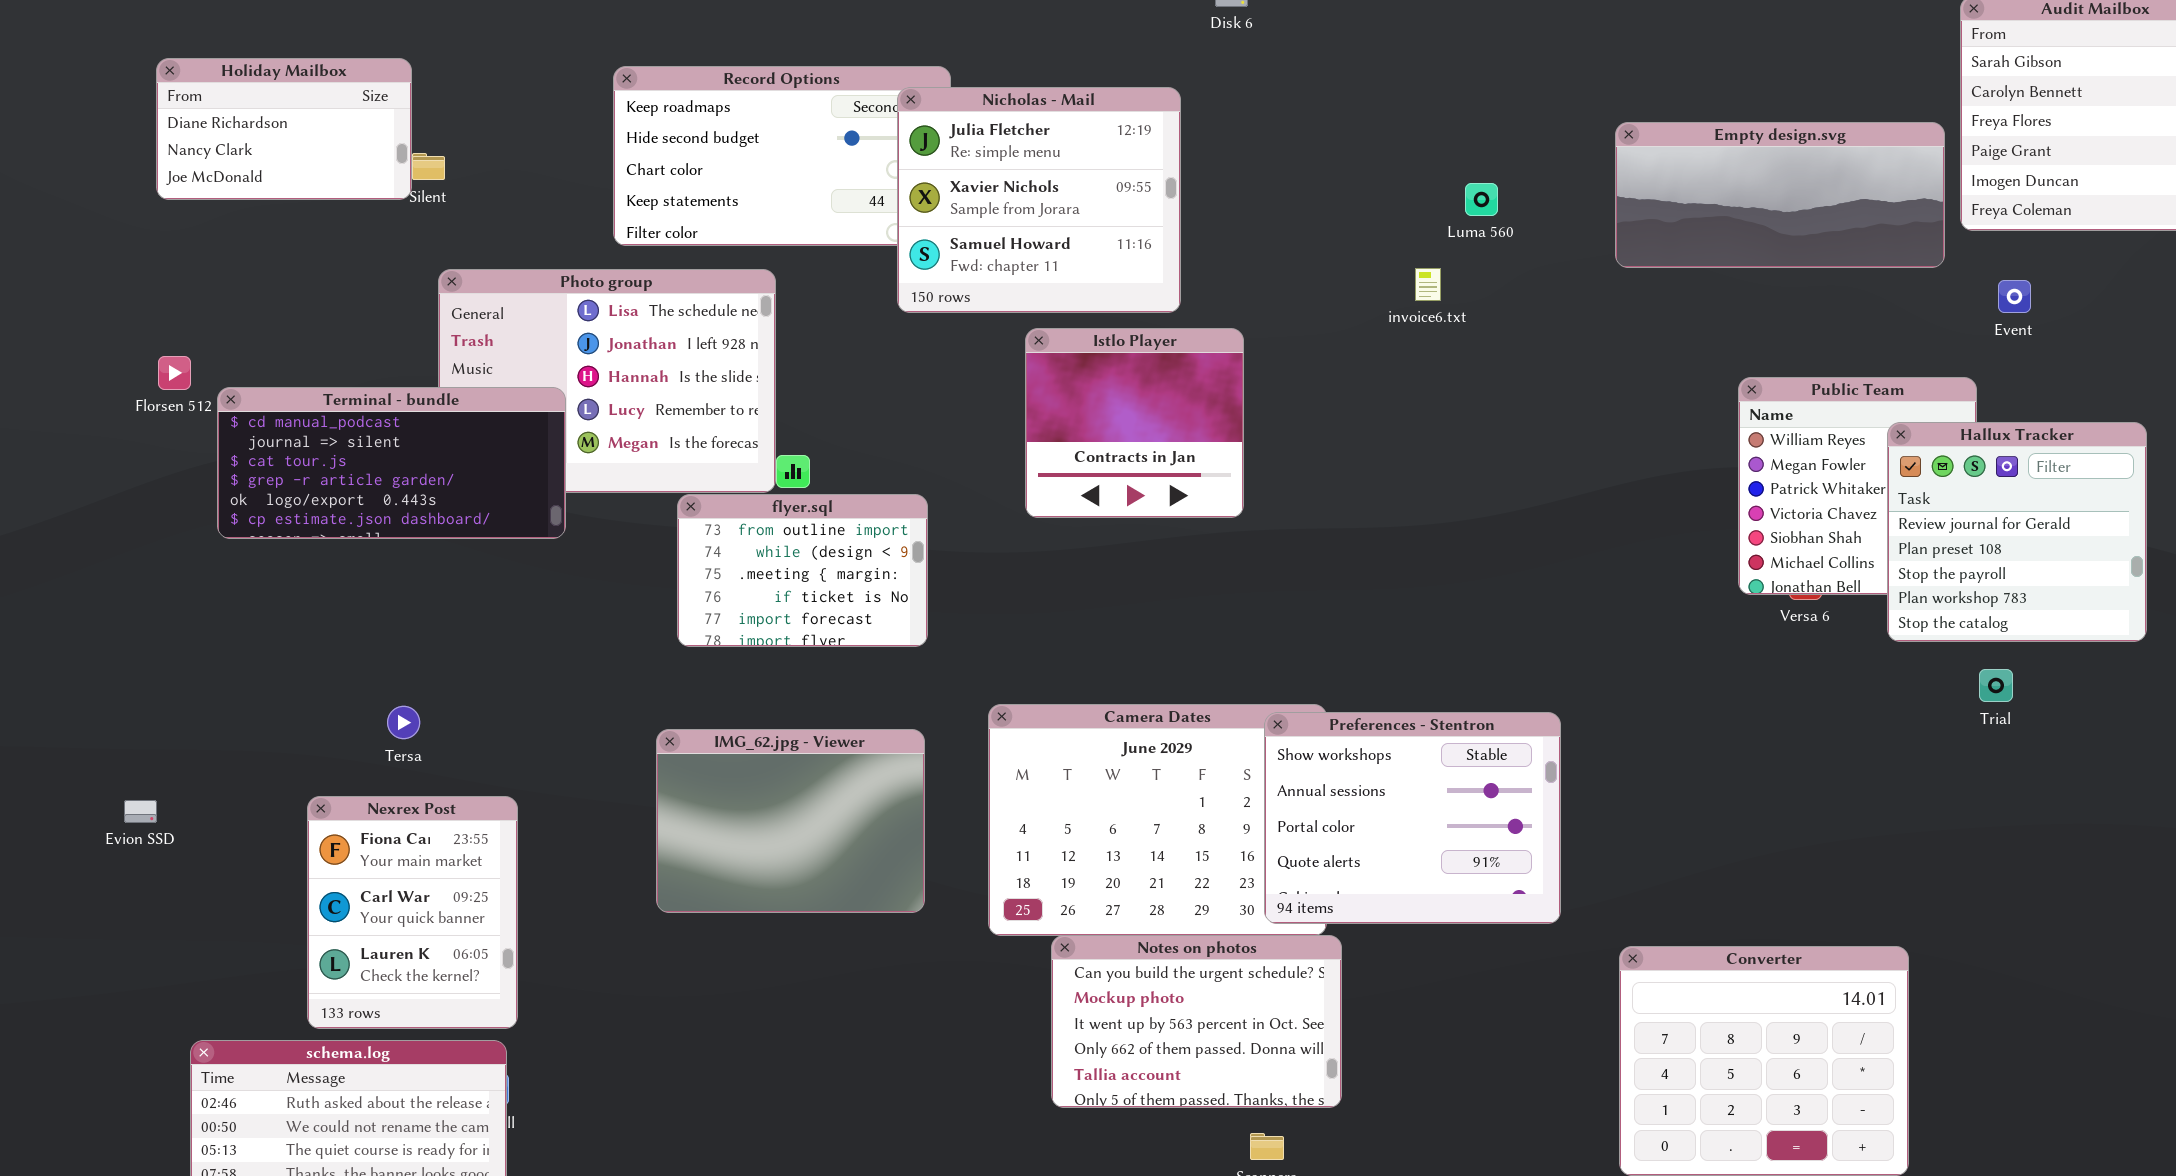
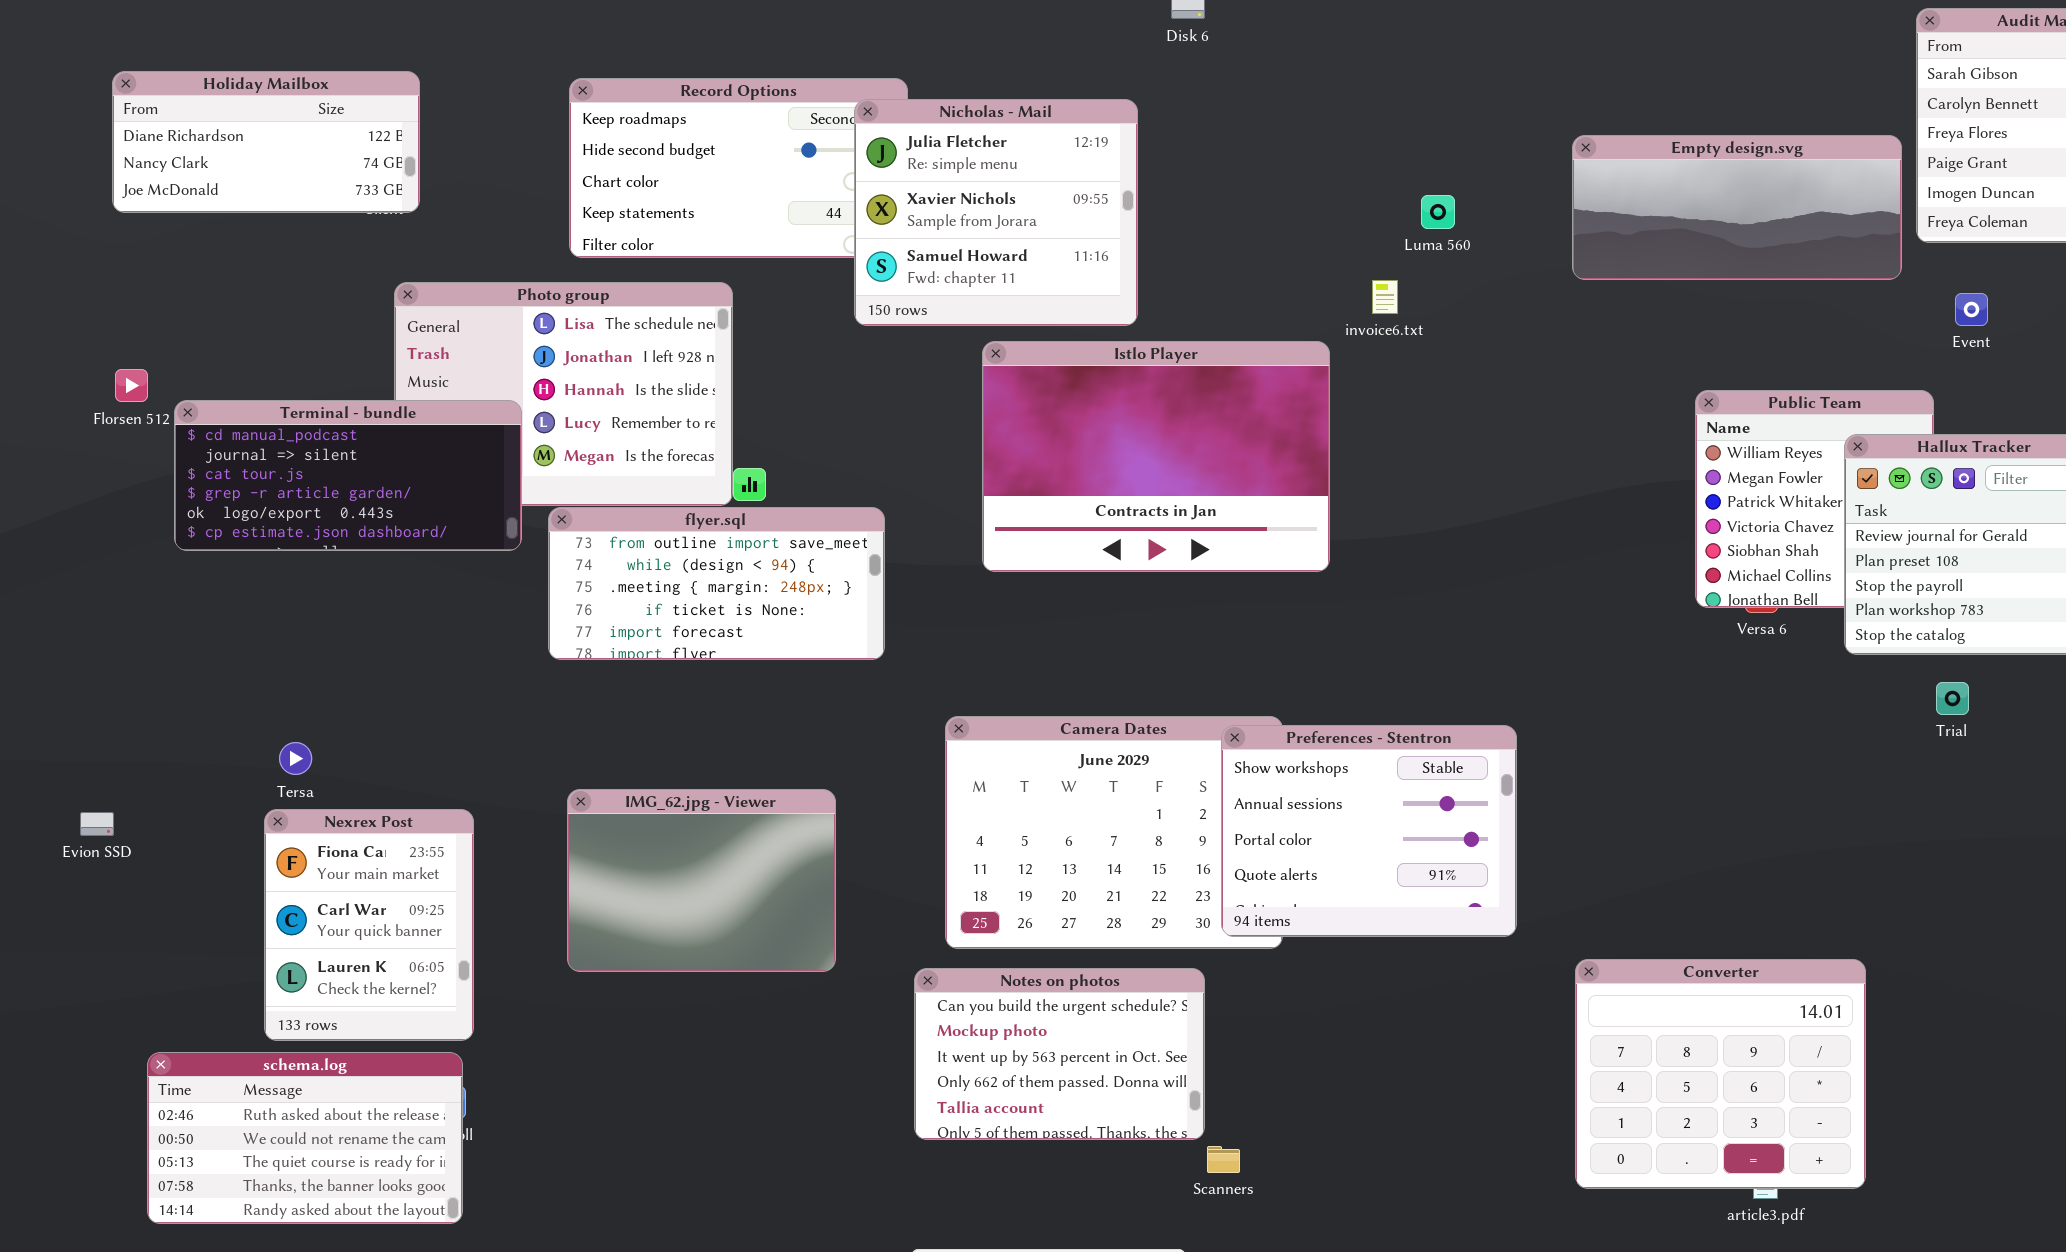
Holiday Mailbox: [156,58,412,200] -> [112,71,420,213], resized
Istlo Player: [1025,328,1244,518] -> [982,341,1330,572], resized
flyer.sql: [677,494,928,647] -> [548,507,885,660], resized
Tersa: [387,706,420,739] -> [279,742,312,775], moved
IMG_62.jpg - Viewer: [656,729,925,913] -> [567,789,836,972], moved
Notes on photos: [1051,935,1342,1108] -> [914,968,1205,1140], moved

